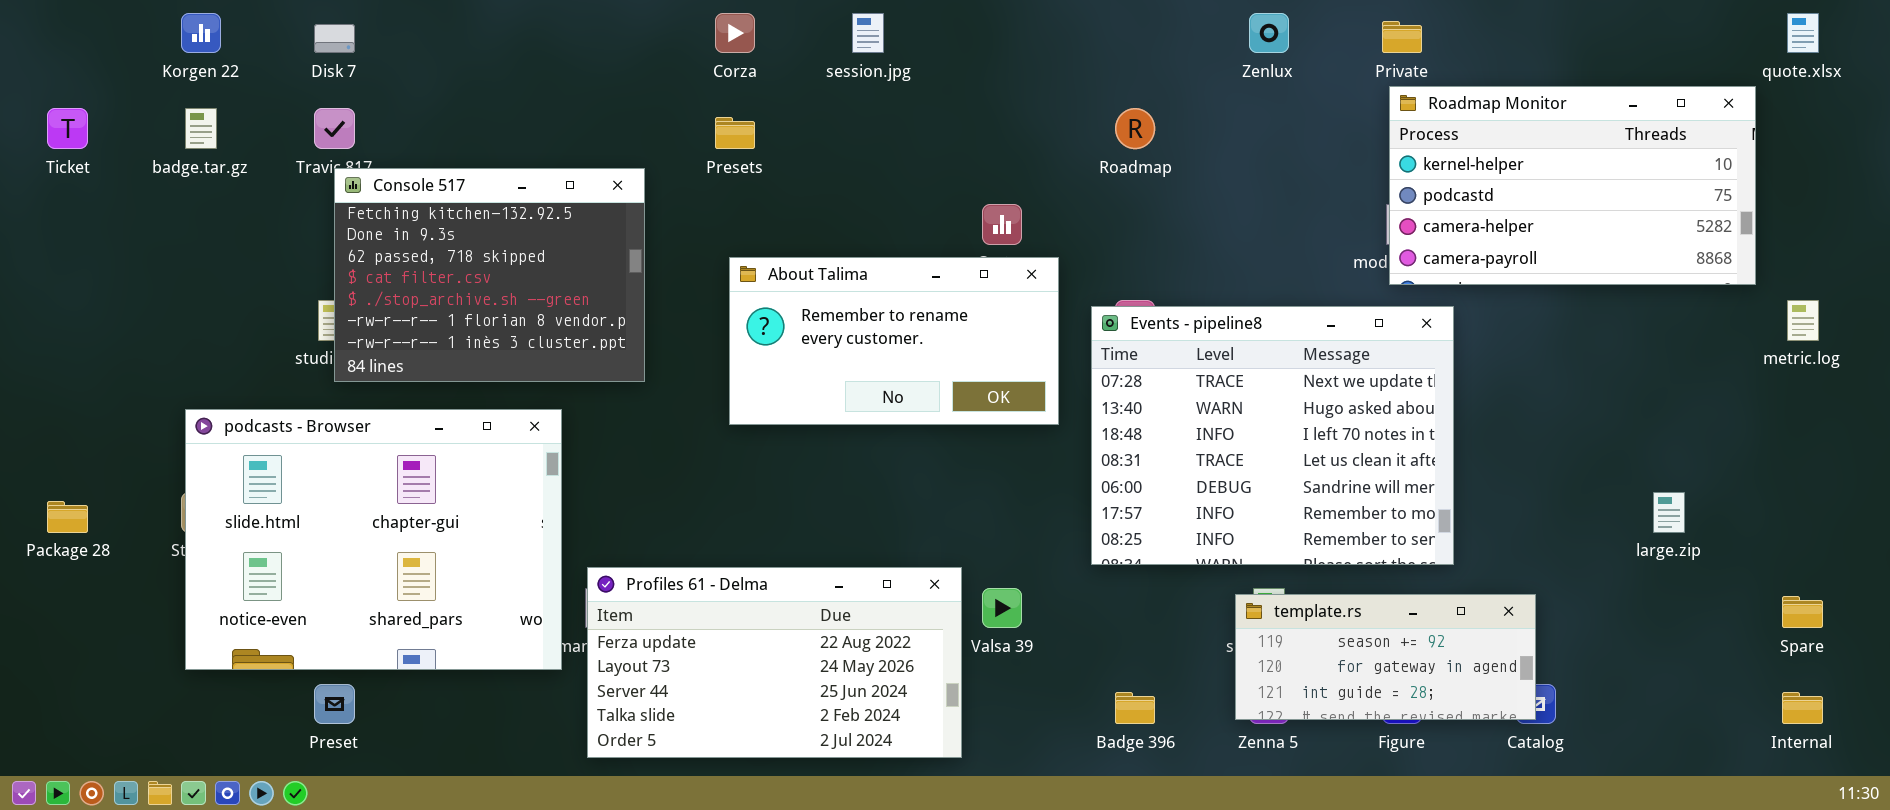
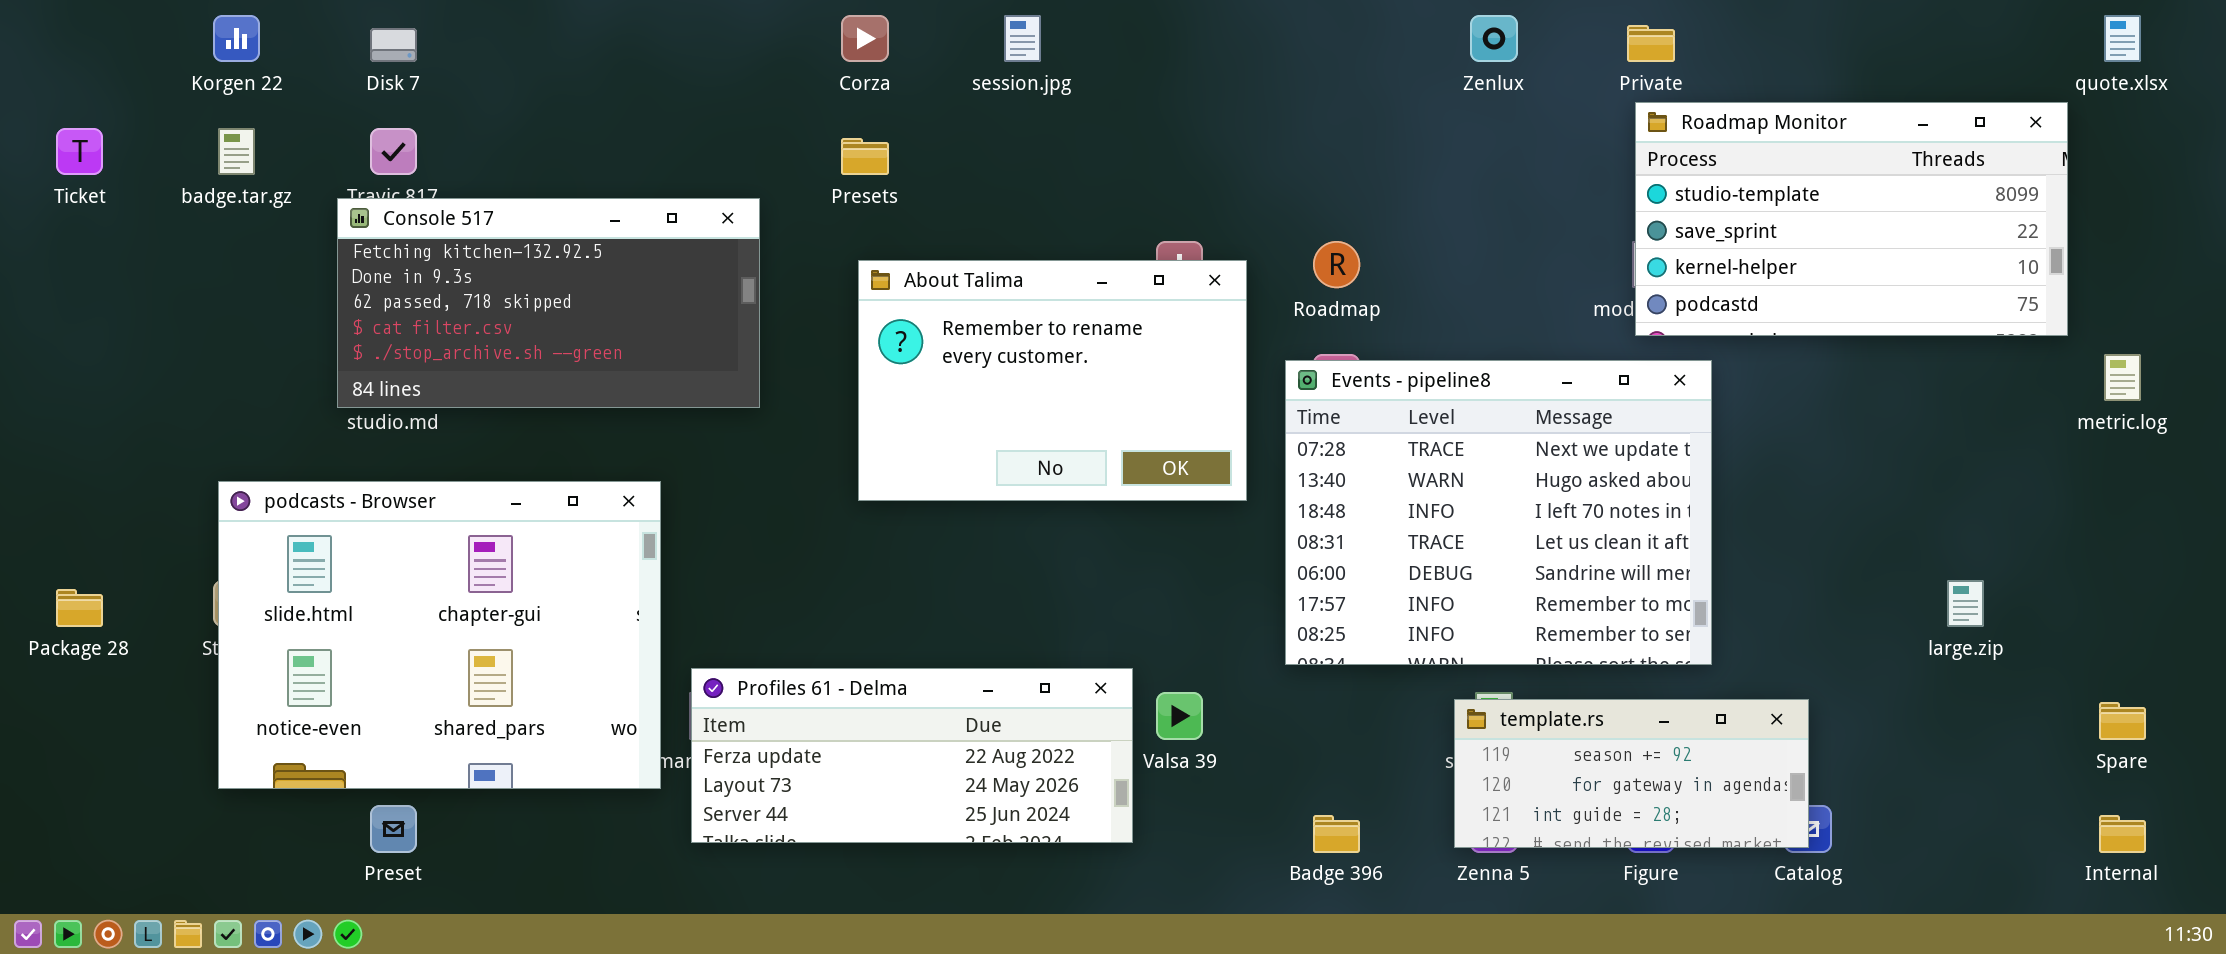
Roadmap Monitor: [1389,86,1756,285] -> [1635,102,2068,336], scrolled up 2 rows
Roadmap: [1115,108,1155,149] -> [1313,241,1360,288], moved
Console 517: [334,168,645,382] -> [337,198,760,408], resized
About Talima: [729,257,1059,425] -> [858,260,1247,501], resized
Profiles 61 - Delma: [587,567,962,758] -> [691,668,1133,843], resized

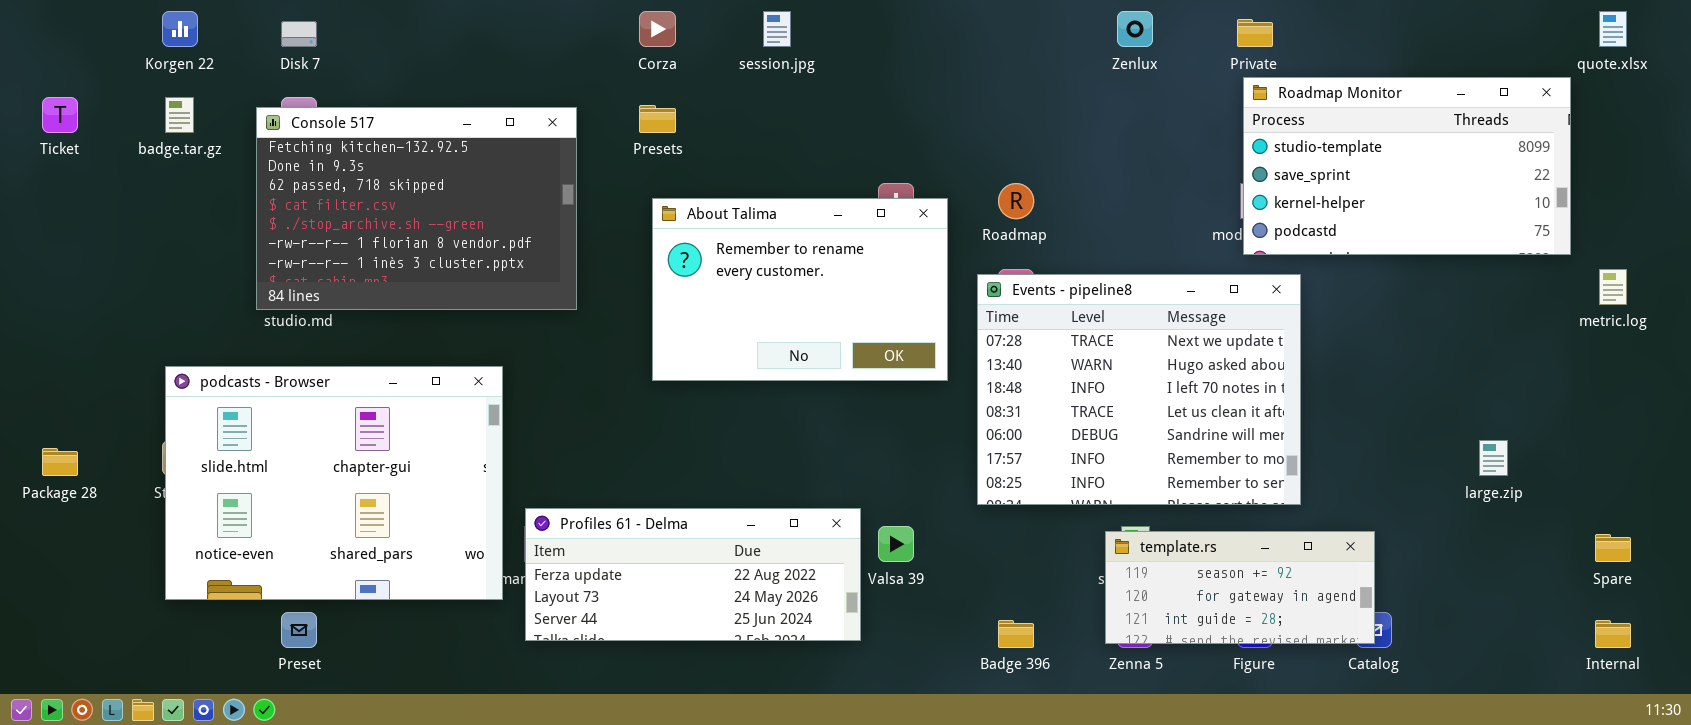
Console 517: [337,198,760,408] -> [256,107,577,310], resized

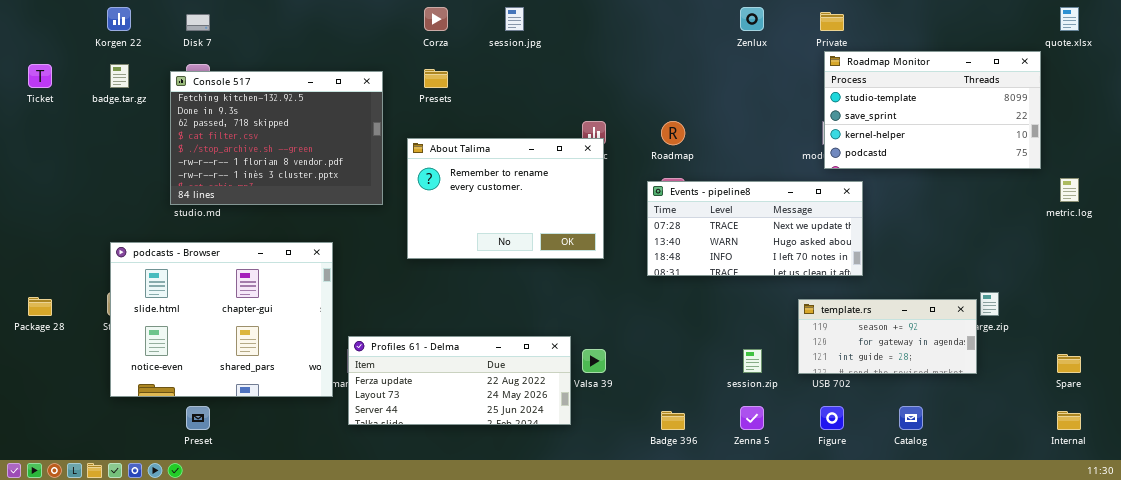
About Talima: [652,198,948,381] -> [407,138,604,259], moved
Events - pipeline8: [977,274,1301,505] -> [647,181,863,276], resized
template.rs: [1105,531,1375,644] -> [798,299,977,374], moved

